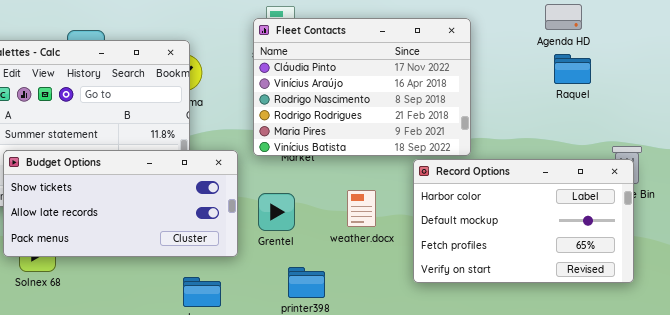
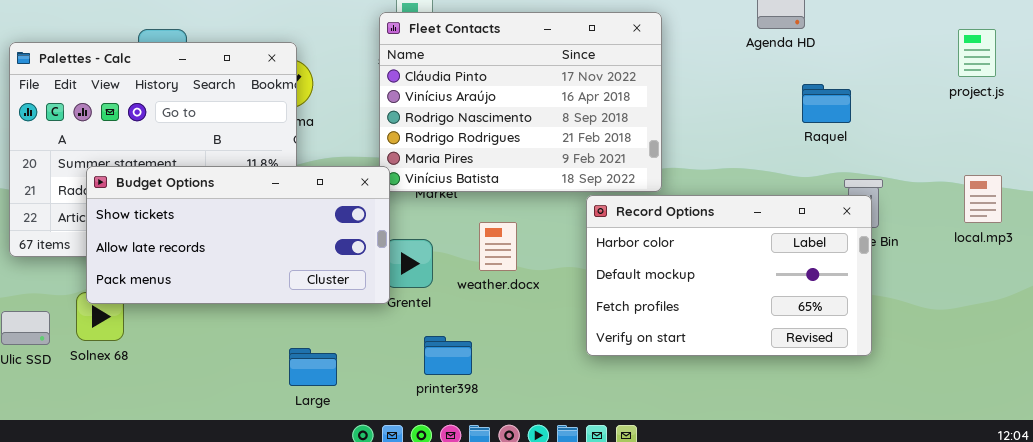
Raquel: [554,54,591,84] -> [802,84,851,123], moved
Budget Options: [3,150,238,257] -> [86,166,390,304], moved
weather.docx: [347,190,376,227] -> [479,222,517,271], moved

